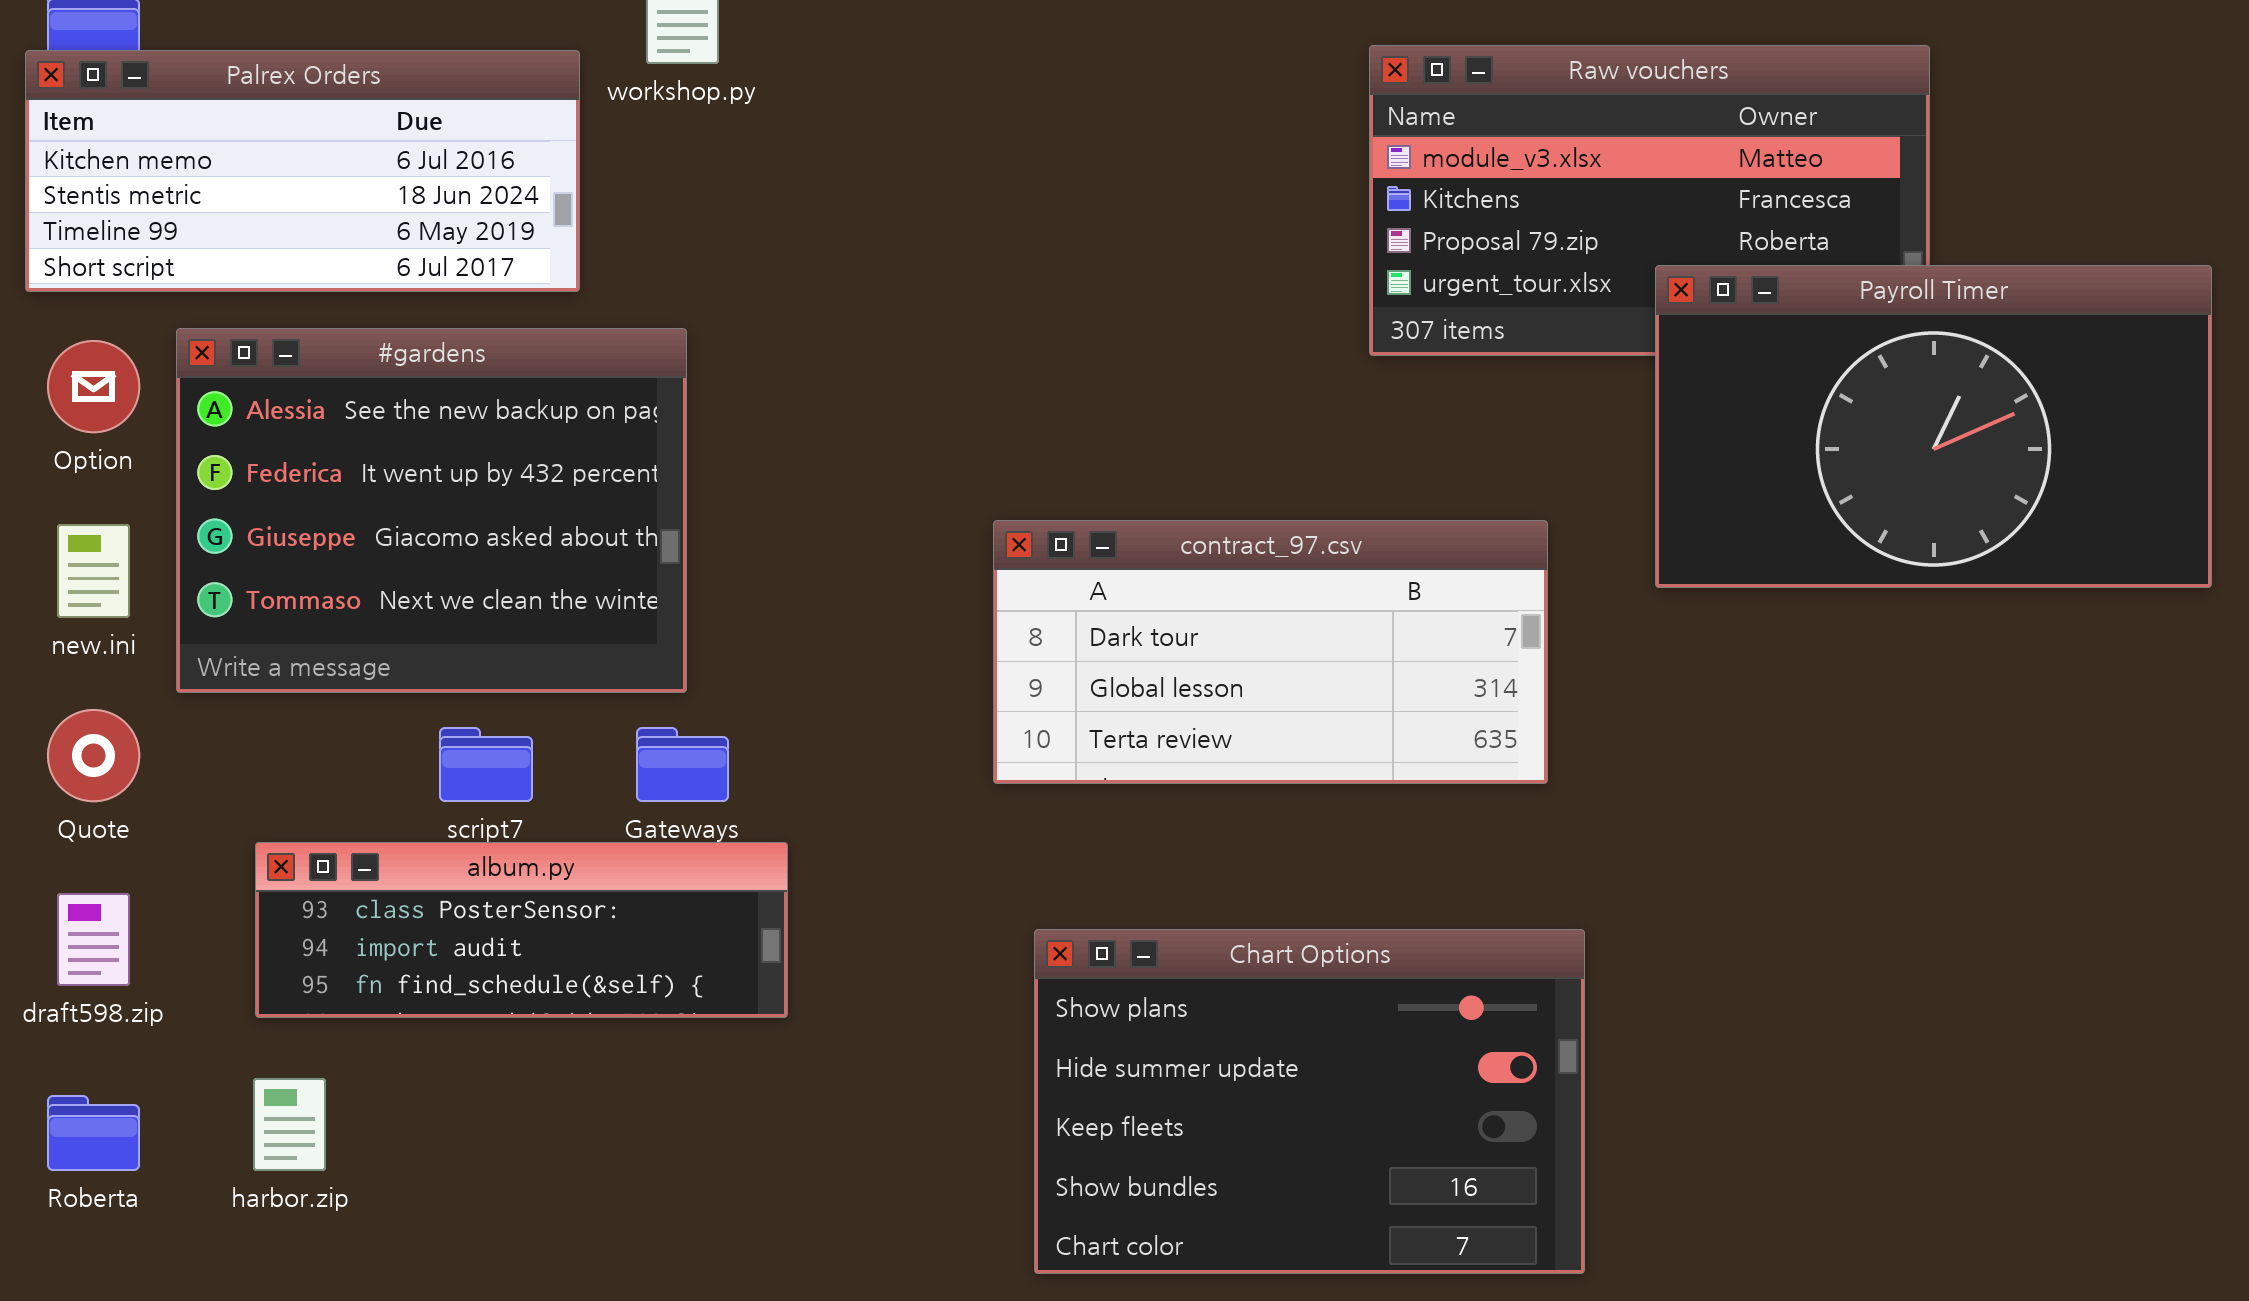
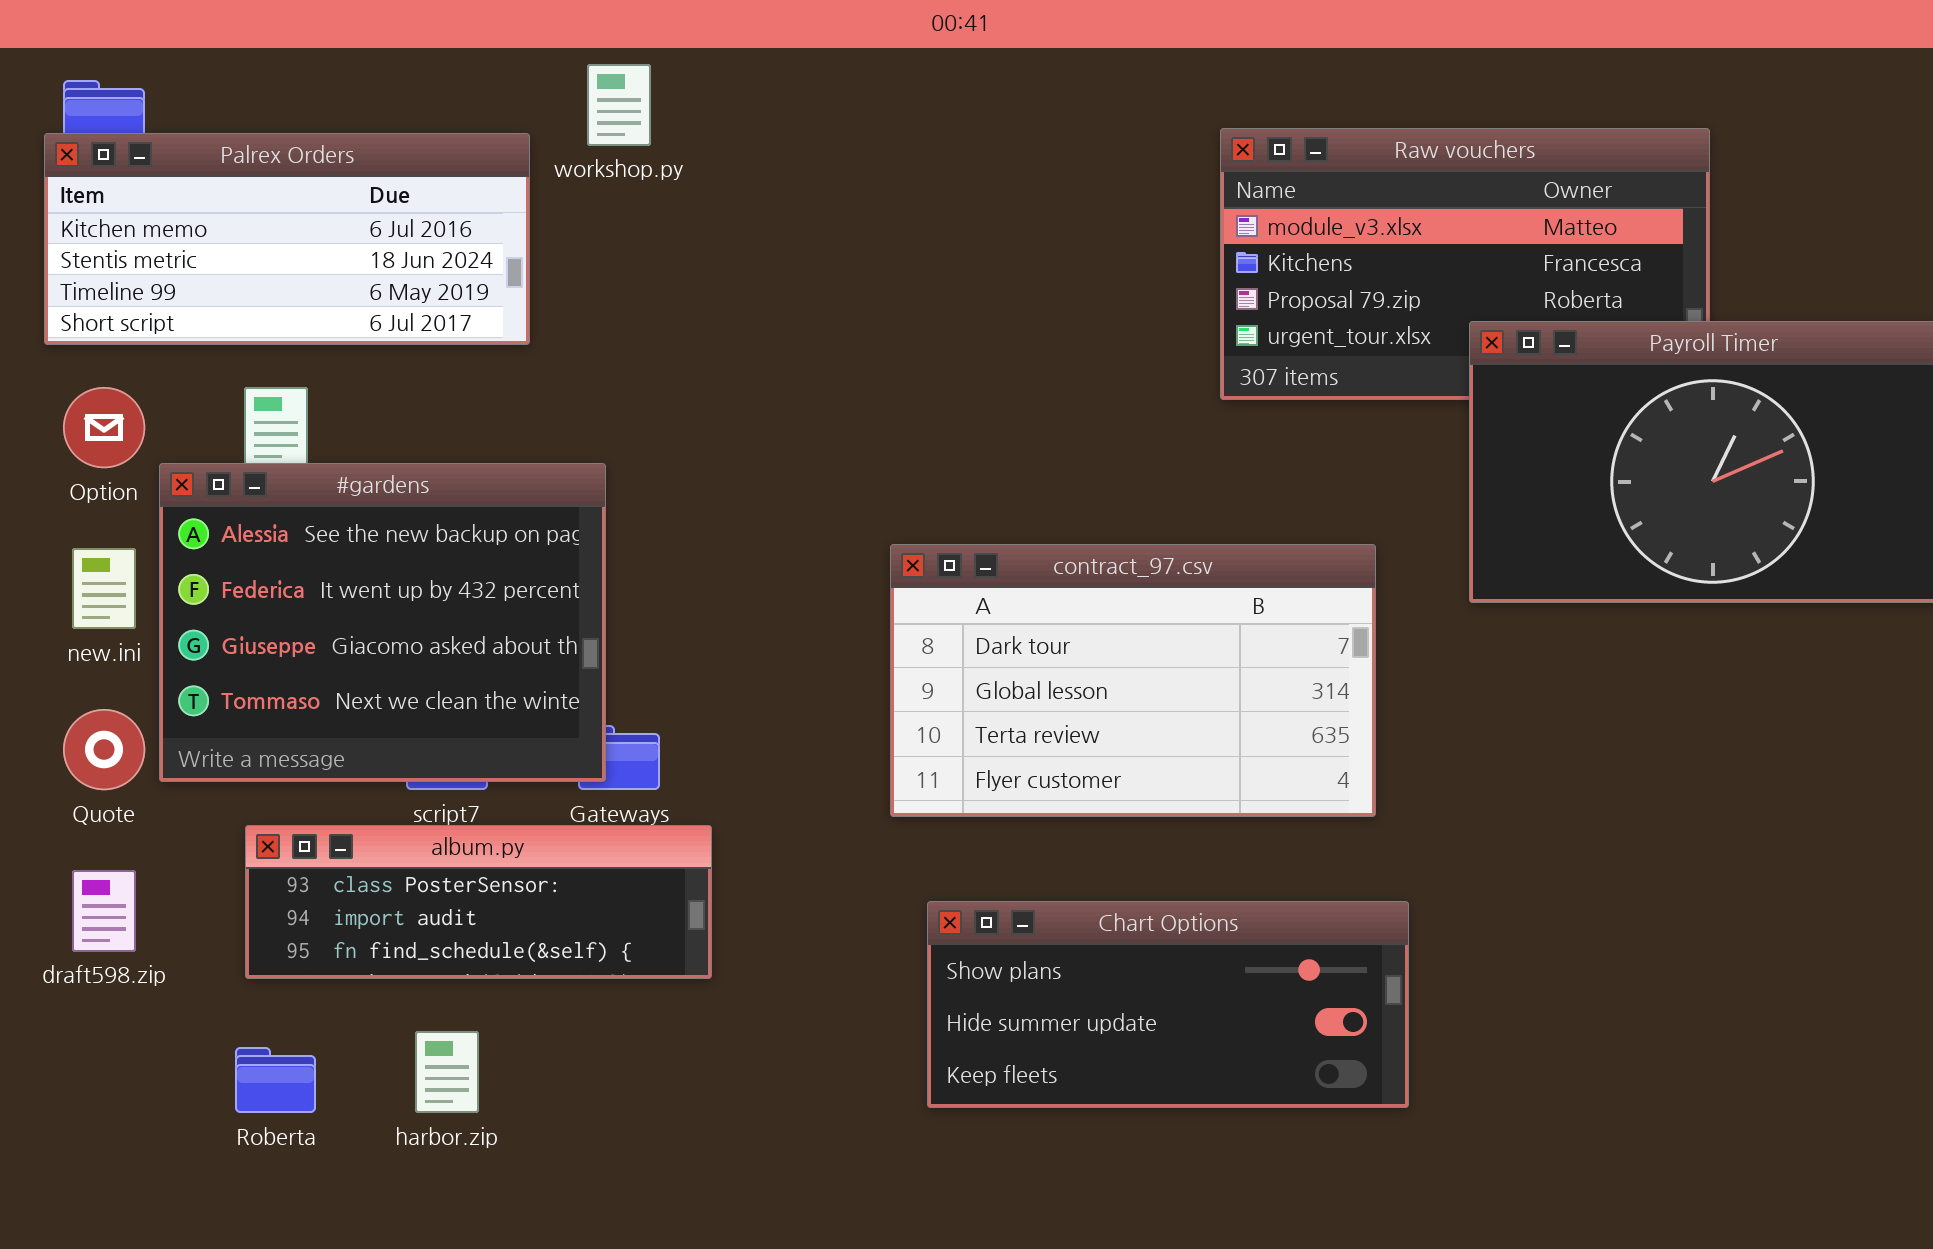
#gardens: [176,328,687,693] -> [159,463,606,782], moved
contract_97.csv: [993,520,1548,784] -> [890,544,1376,817], resized
Chart Options: [1034,929,1585,1274] -> [927,901,1409,1108], resized
harbor.zip: [253,1078,326,1171] -> [415,1031,479,1113], moved
Roberta: [47,1095,140,1171] -> [235,1047,316,1113], moved

